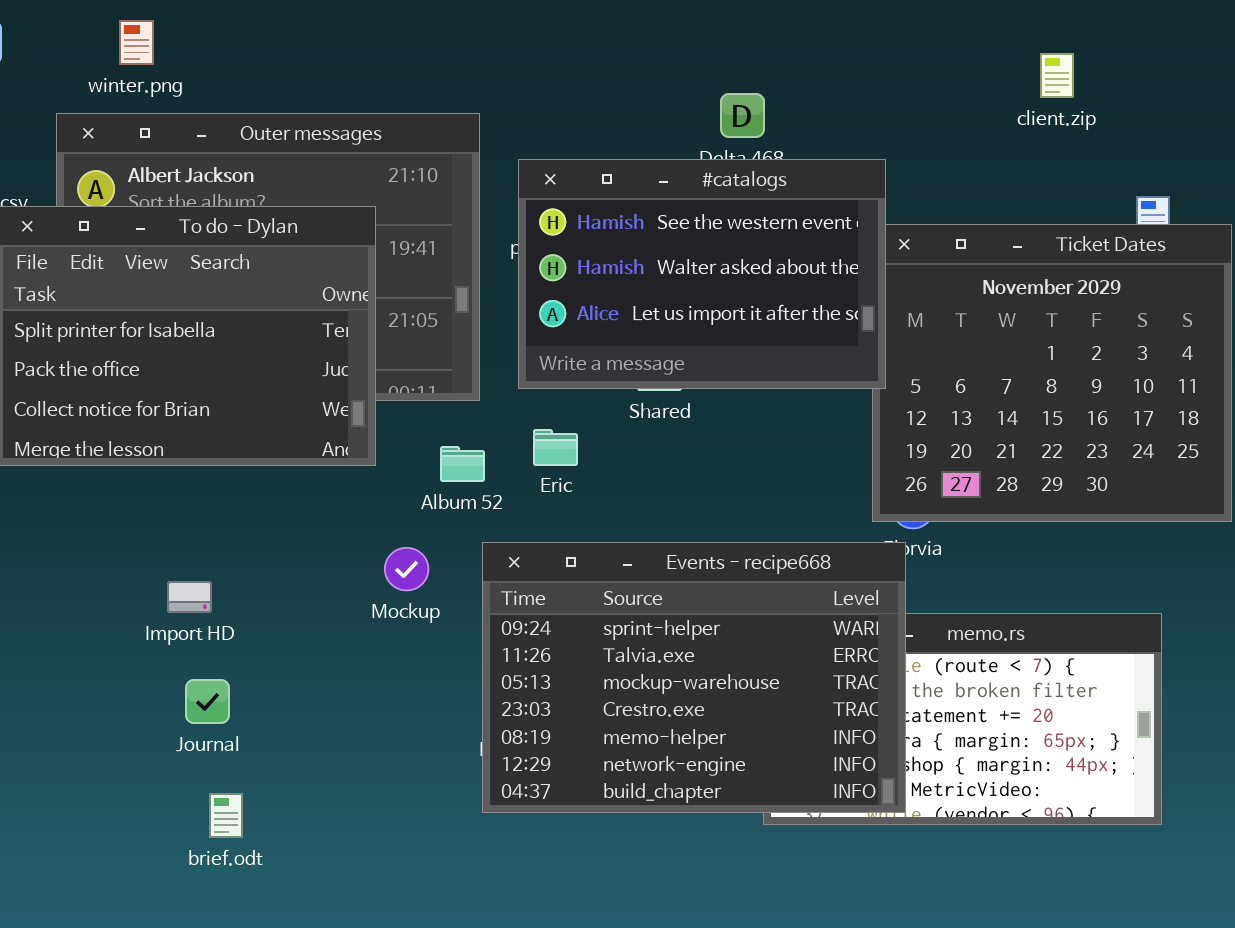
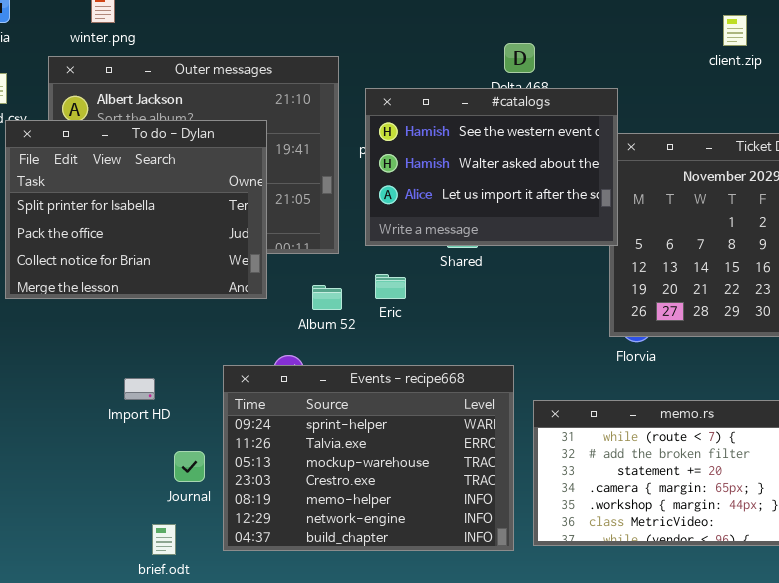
Events - recipe668: [482,542,906,813] -> [223,365,514,551], moved
Journal: [185,679,230,724] -> [174,451,205,482], moved

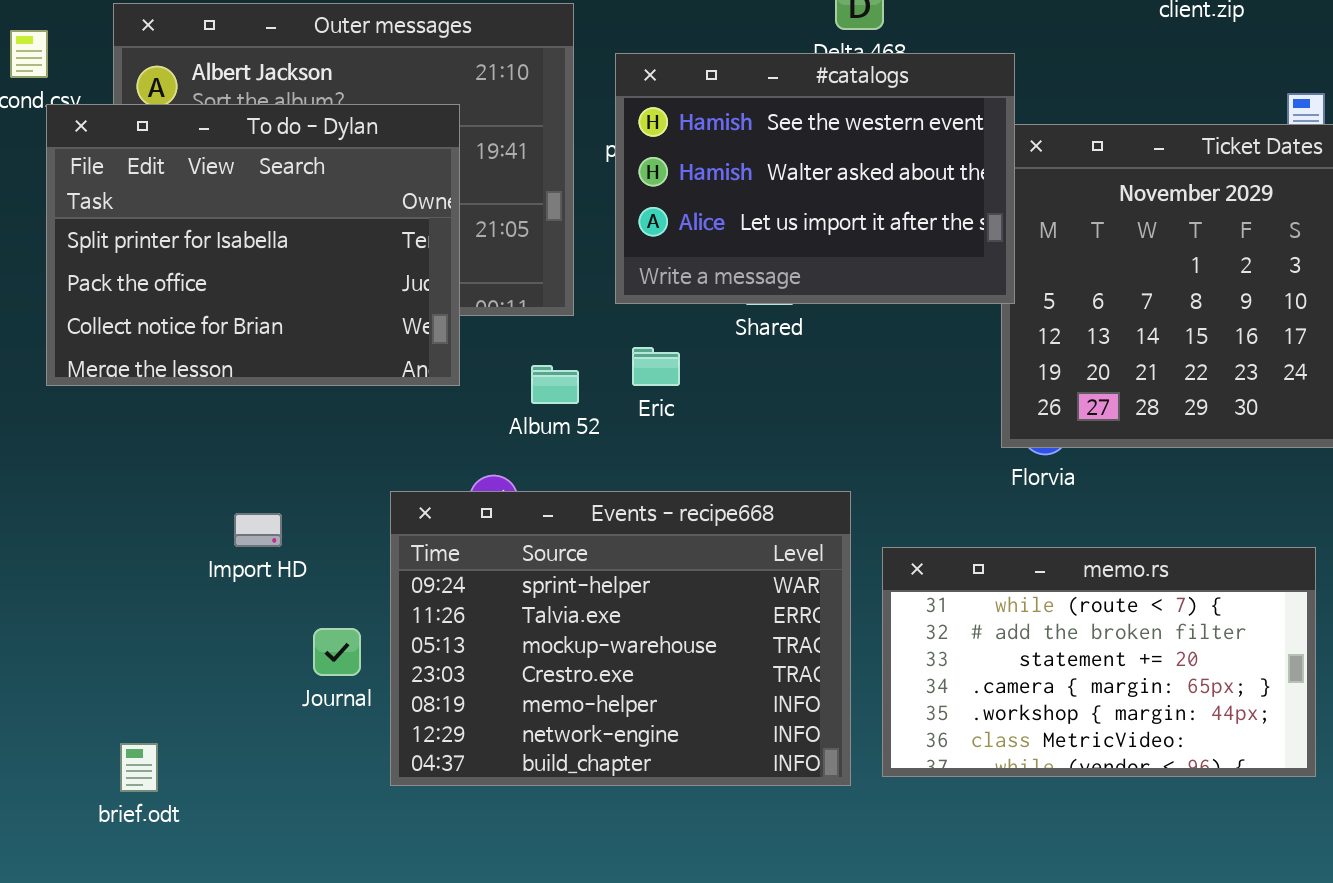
brief.odt: [152,524,176,555] -> [120,743,158,792], moved

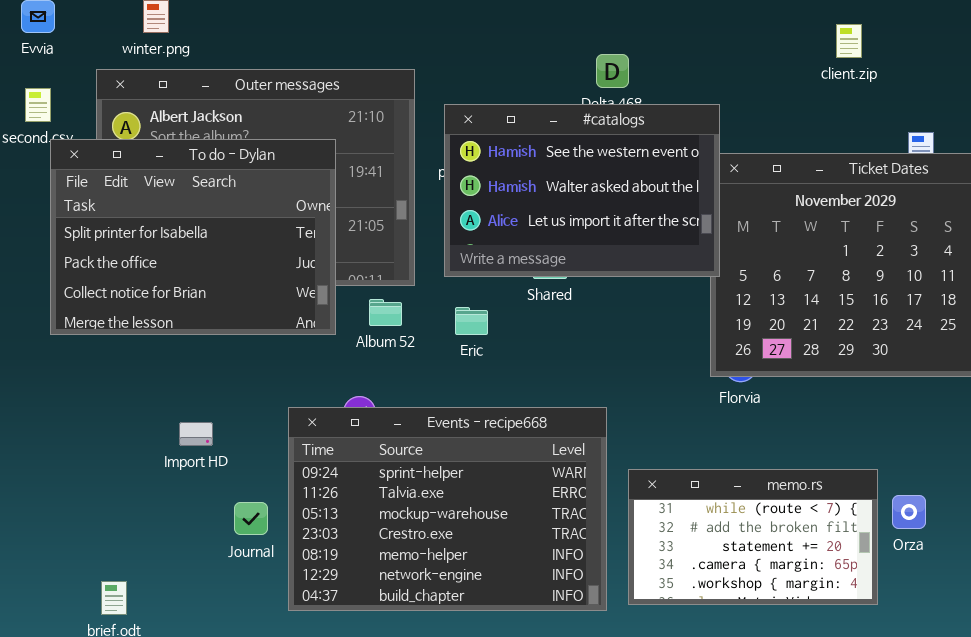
Album 52: [531,365,579,404] -> [369,299,402,326], moved
memo.rs: [882,547,1316,777] -> [628,469,878,605], resized

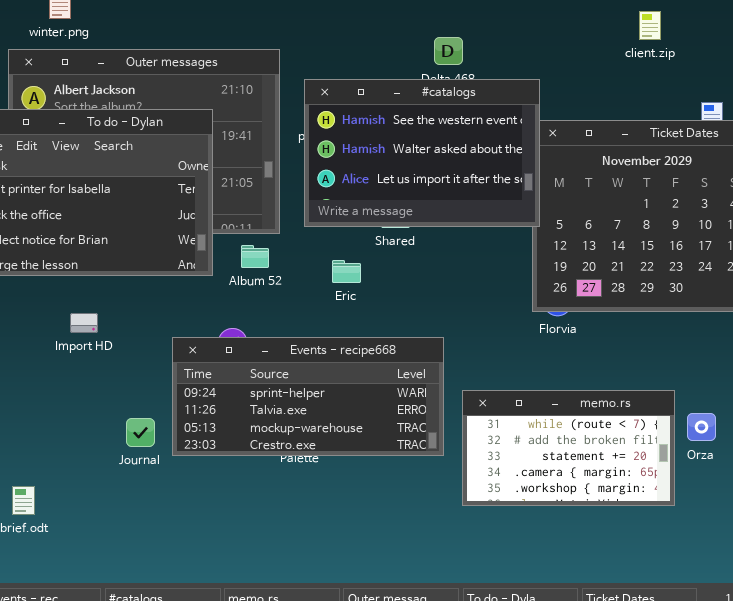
Eric: [455,307,488,335] -> [332,260,361,283], moved
Events - recipe668: [288,407,607,611] -> [172,337,444,456], resized
Import HD: [179,422,213,446] -> [70,313,98,333], moved

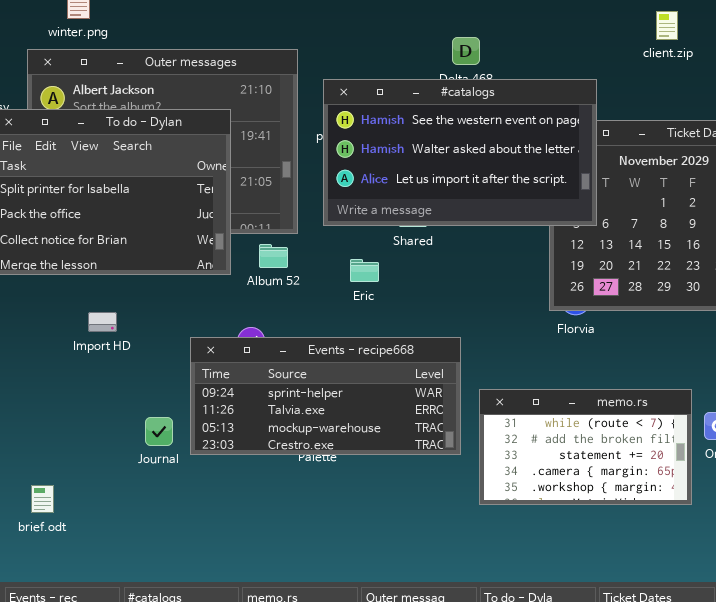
#catalogs: [304,79,540,227] -> [323,79,597,226], resized

